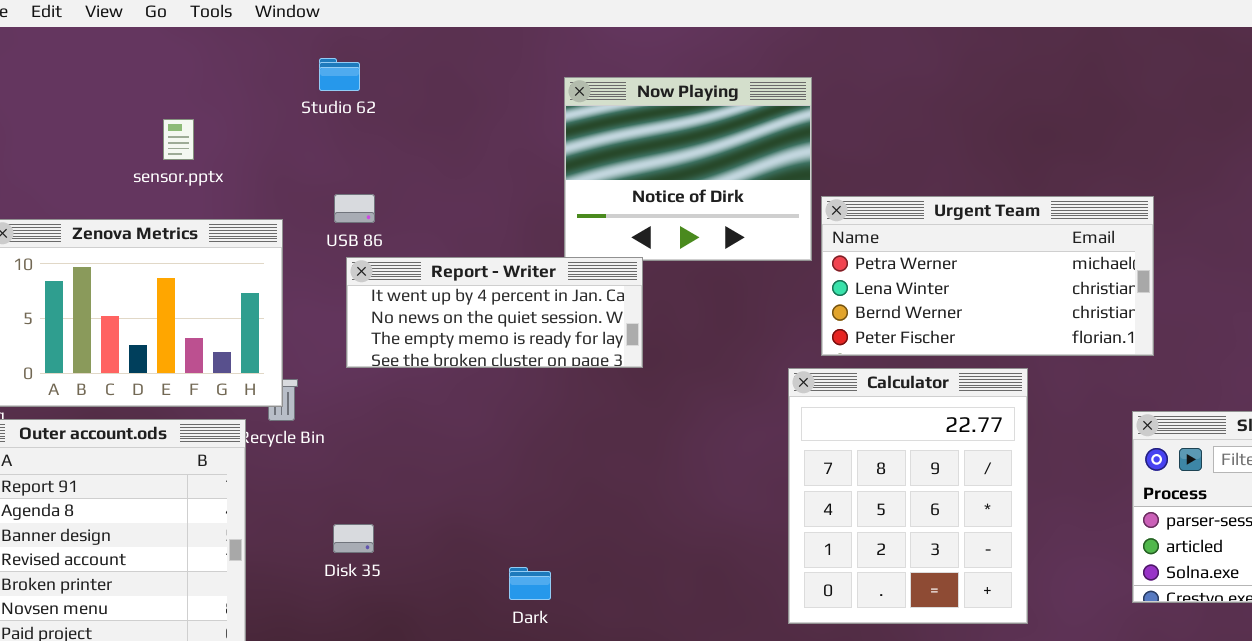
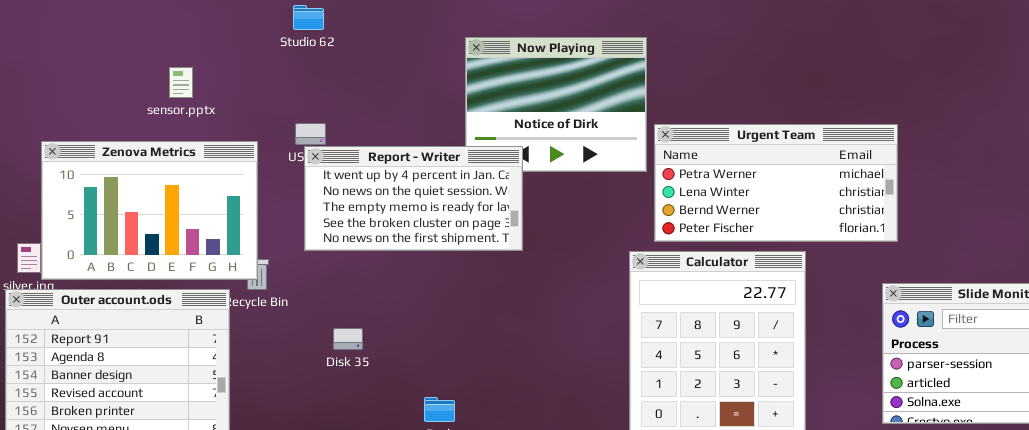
Studio 62: [319,58,360,91] -> [293,5,324,30], moved
Report - Writer: [346,257,643,368] -> [304,146,523,251], resized
Disk 35: [333,524,374,553] -> [333,328,363,350], moved

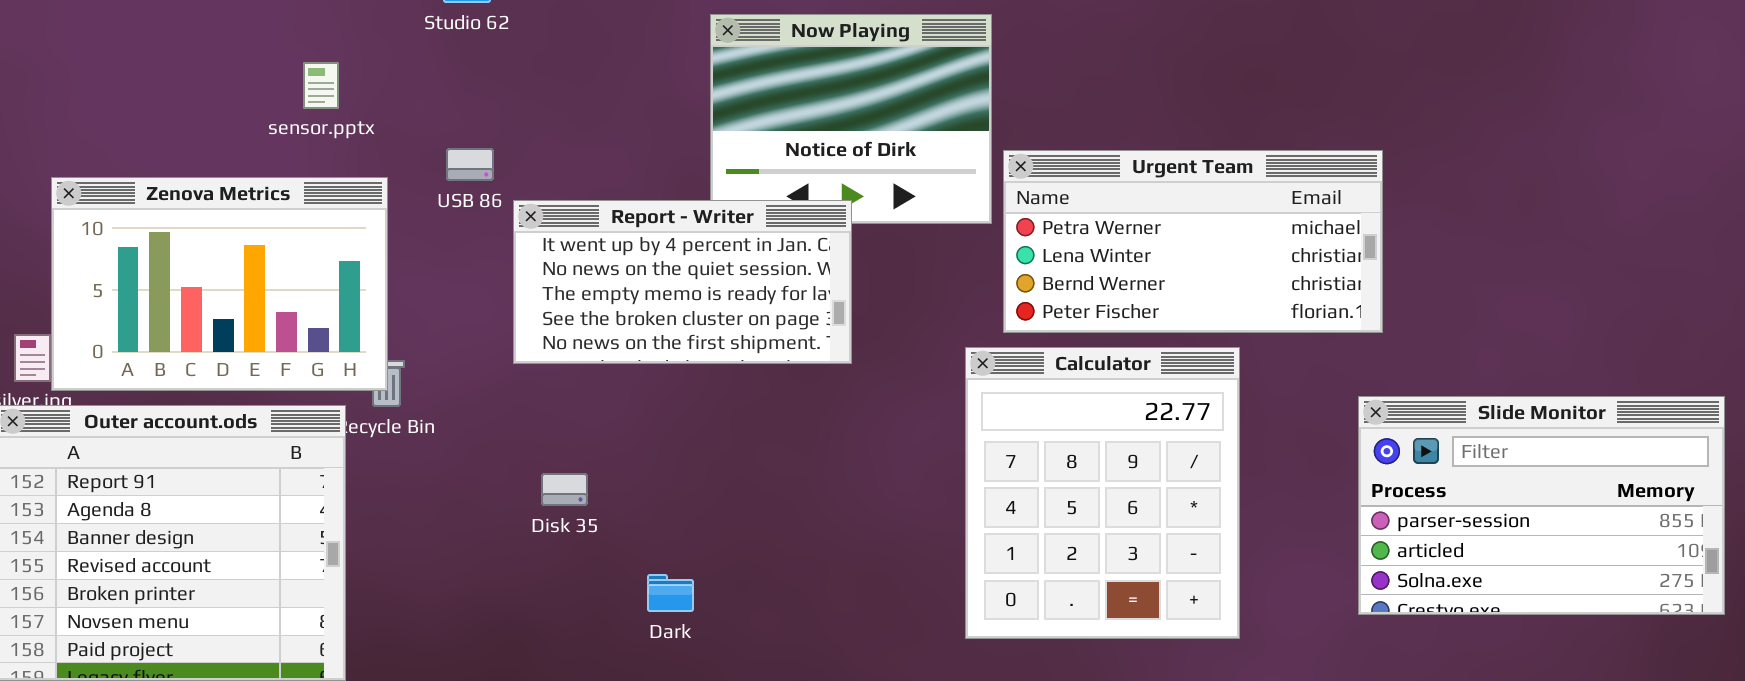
sensor.pptx: [169,67,193,98] -> [303,62,339,109], moved
Report - Writer: [304,146,523,251] -> [513,200,852,364], moved
Disk 35: [333,328,363,350] -> [541,473,588,506], moved

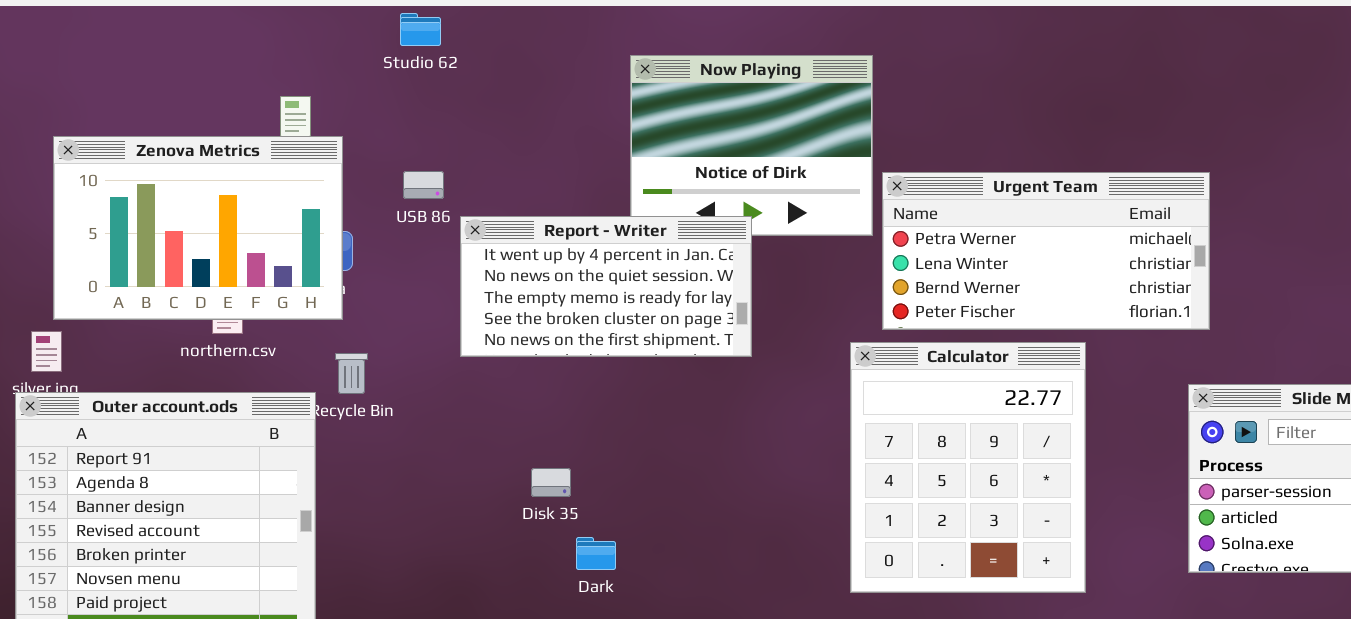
Zenova Metrics: [51,177,388,391] -> [53,136,343,320], moved
Disk 35: [541,473,588,506] -> [531,468,571,497], moved

